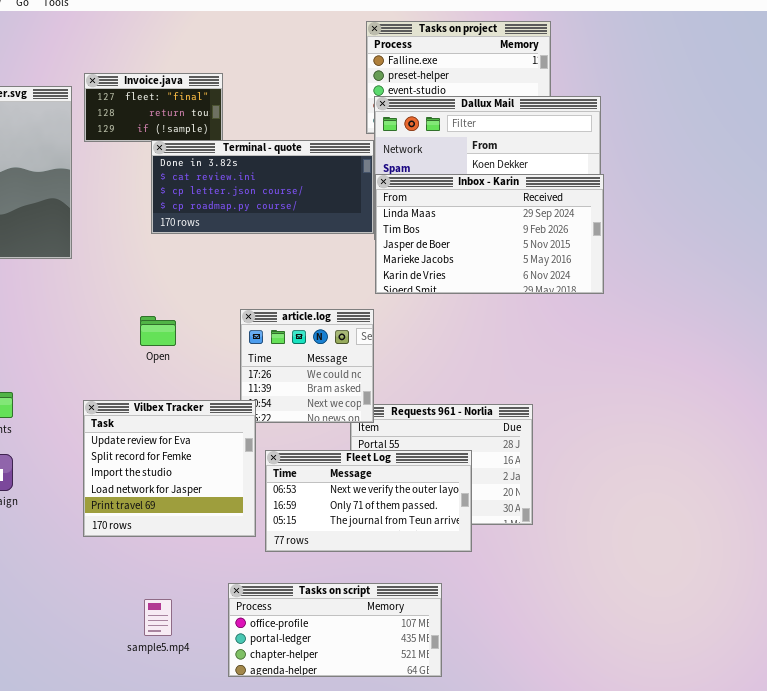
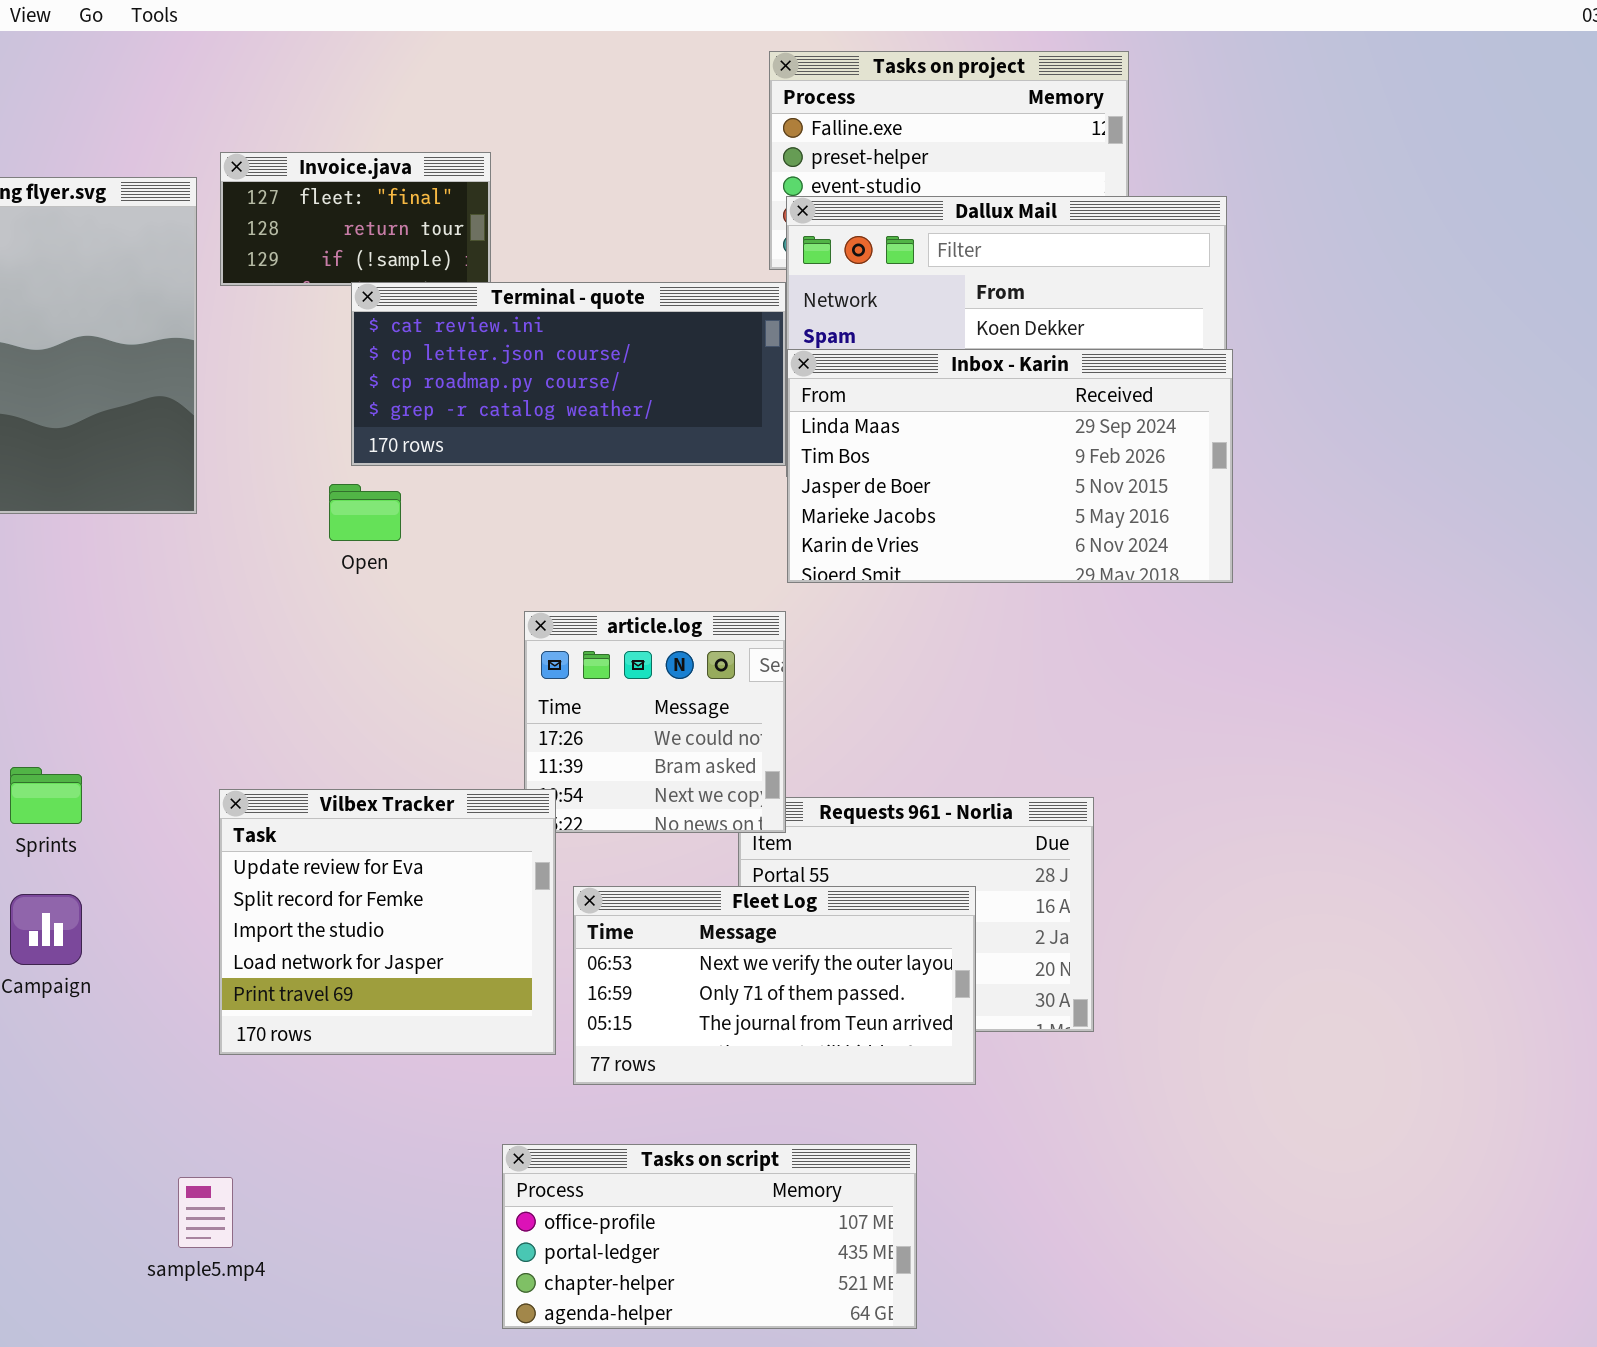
Terminal - quote: [151,140,374,234] -> [351,282,786,466], scrolled down 1 row
Open: [140,316,176,346] -> [329,484,401,541], moved
sample5.mp4: [144,599,172,636] -> [178,1177,233,1248], moved

